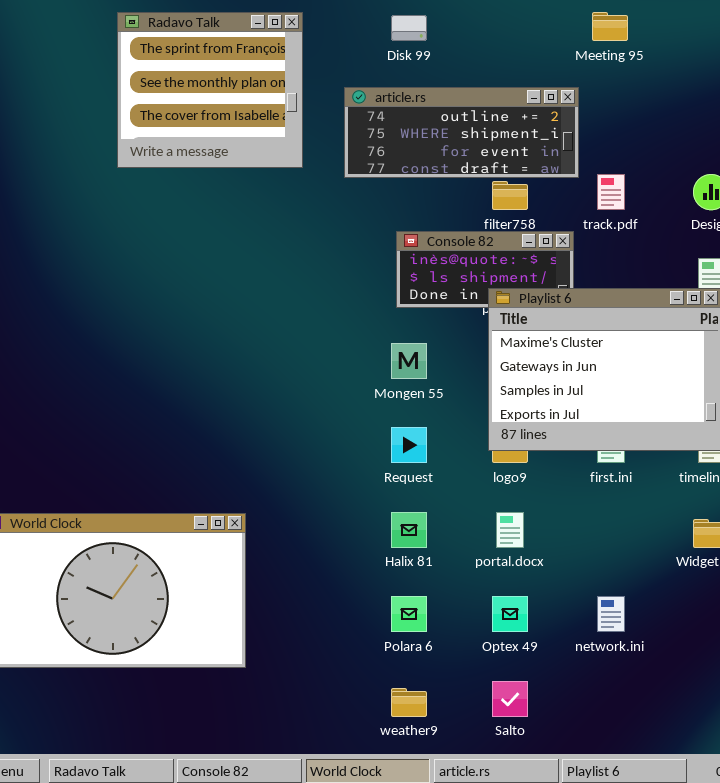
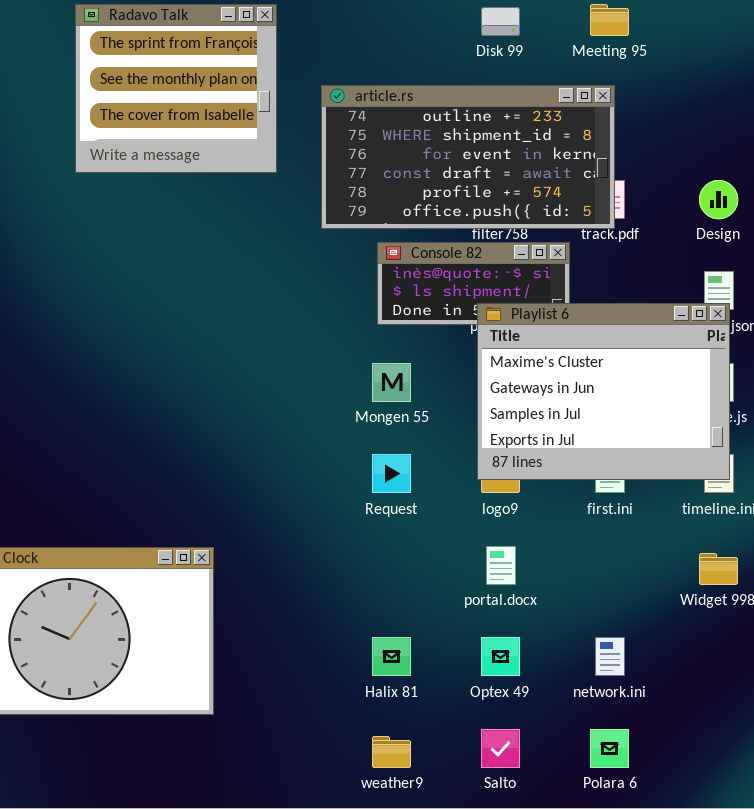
Disk 99: [391,15,427,41] -> [481,7,520,36], moved
article.rs: [344,87,579,178] -> [321,85,615,229], resized
Halix 81: [391,512,427,548] -> [372,637,411,676], moved
Polara 6: [391,596,427,632] -> [590,729,629,768], moved

